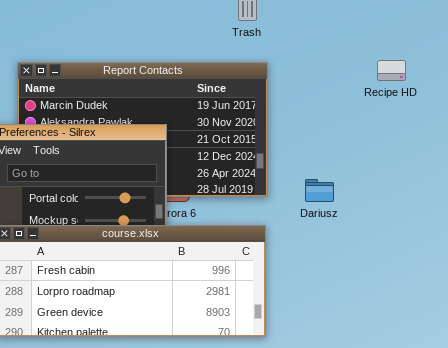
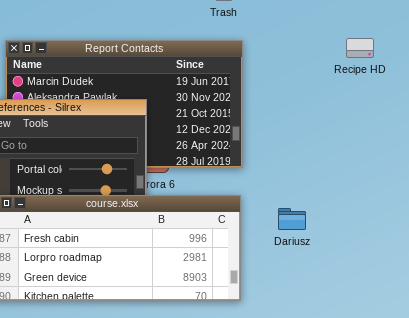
Dariusz: [305,179,334,202] -> [278,208,306,230], moved

